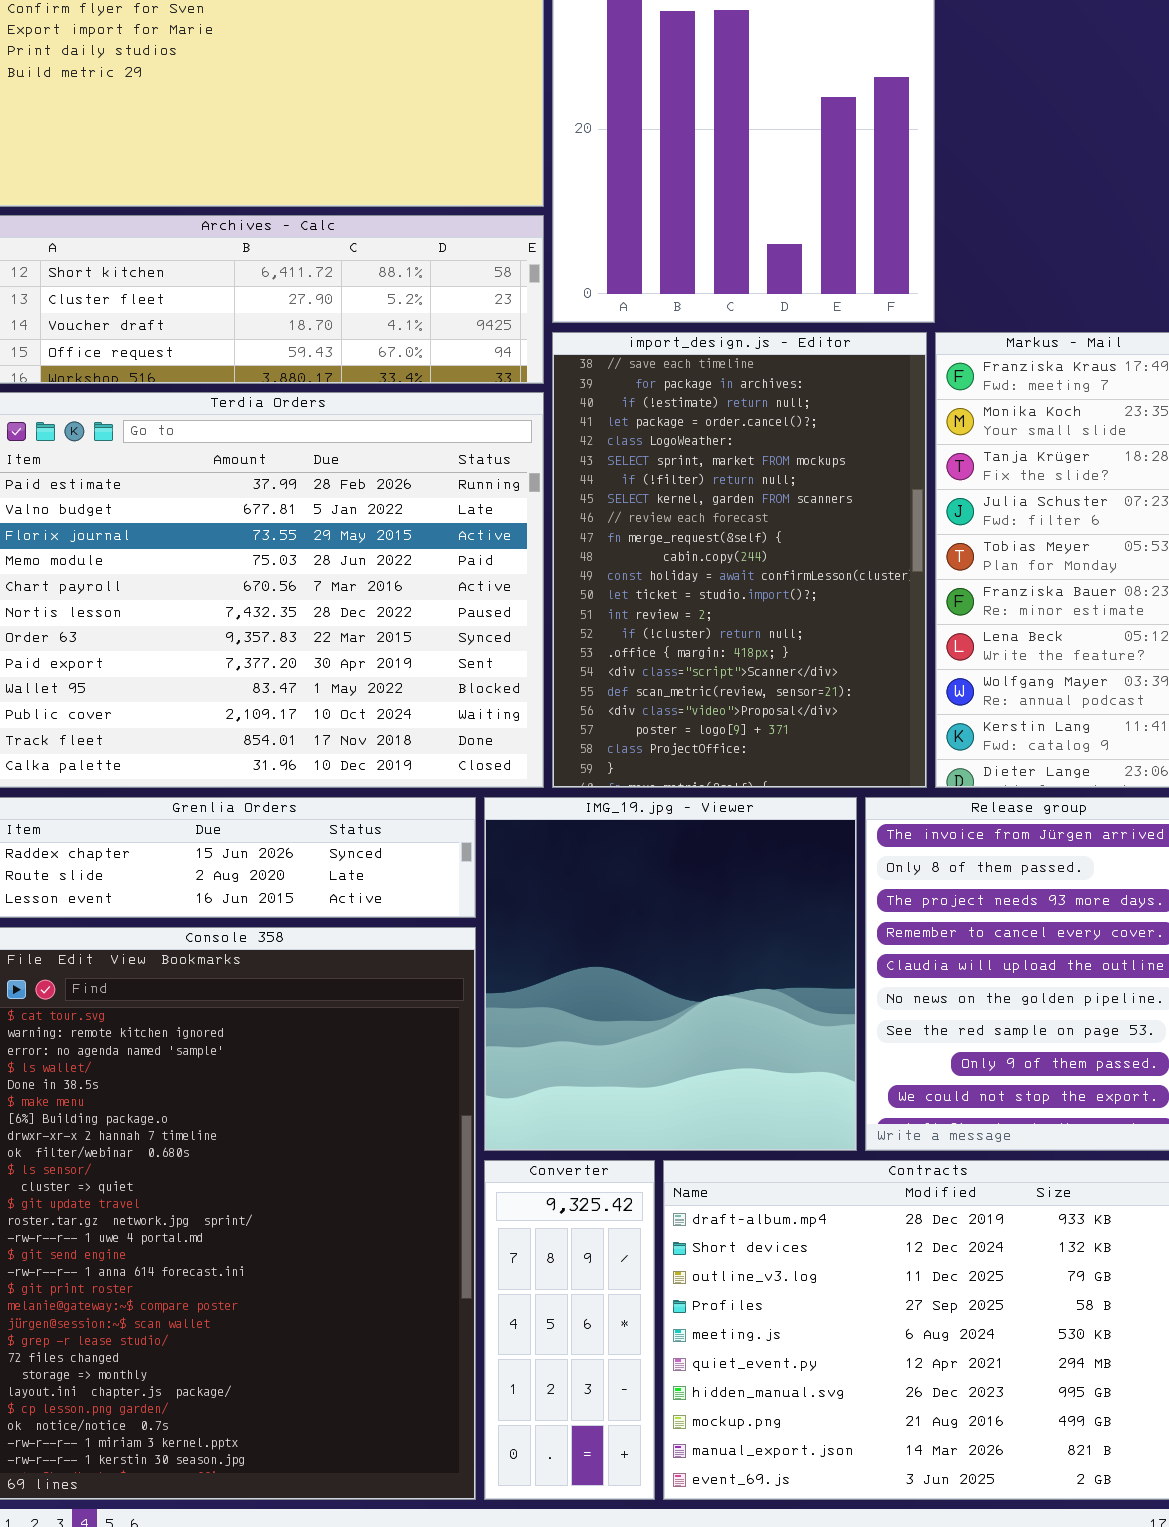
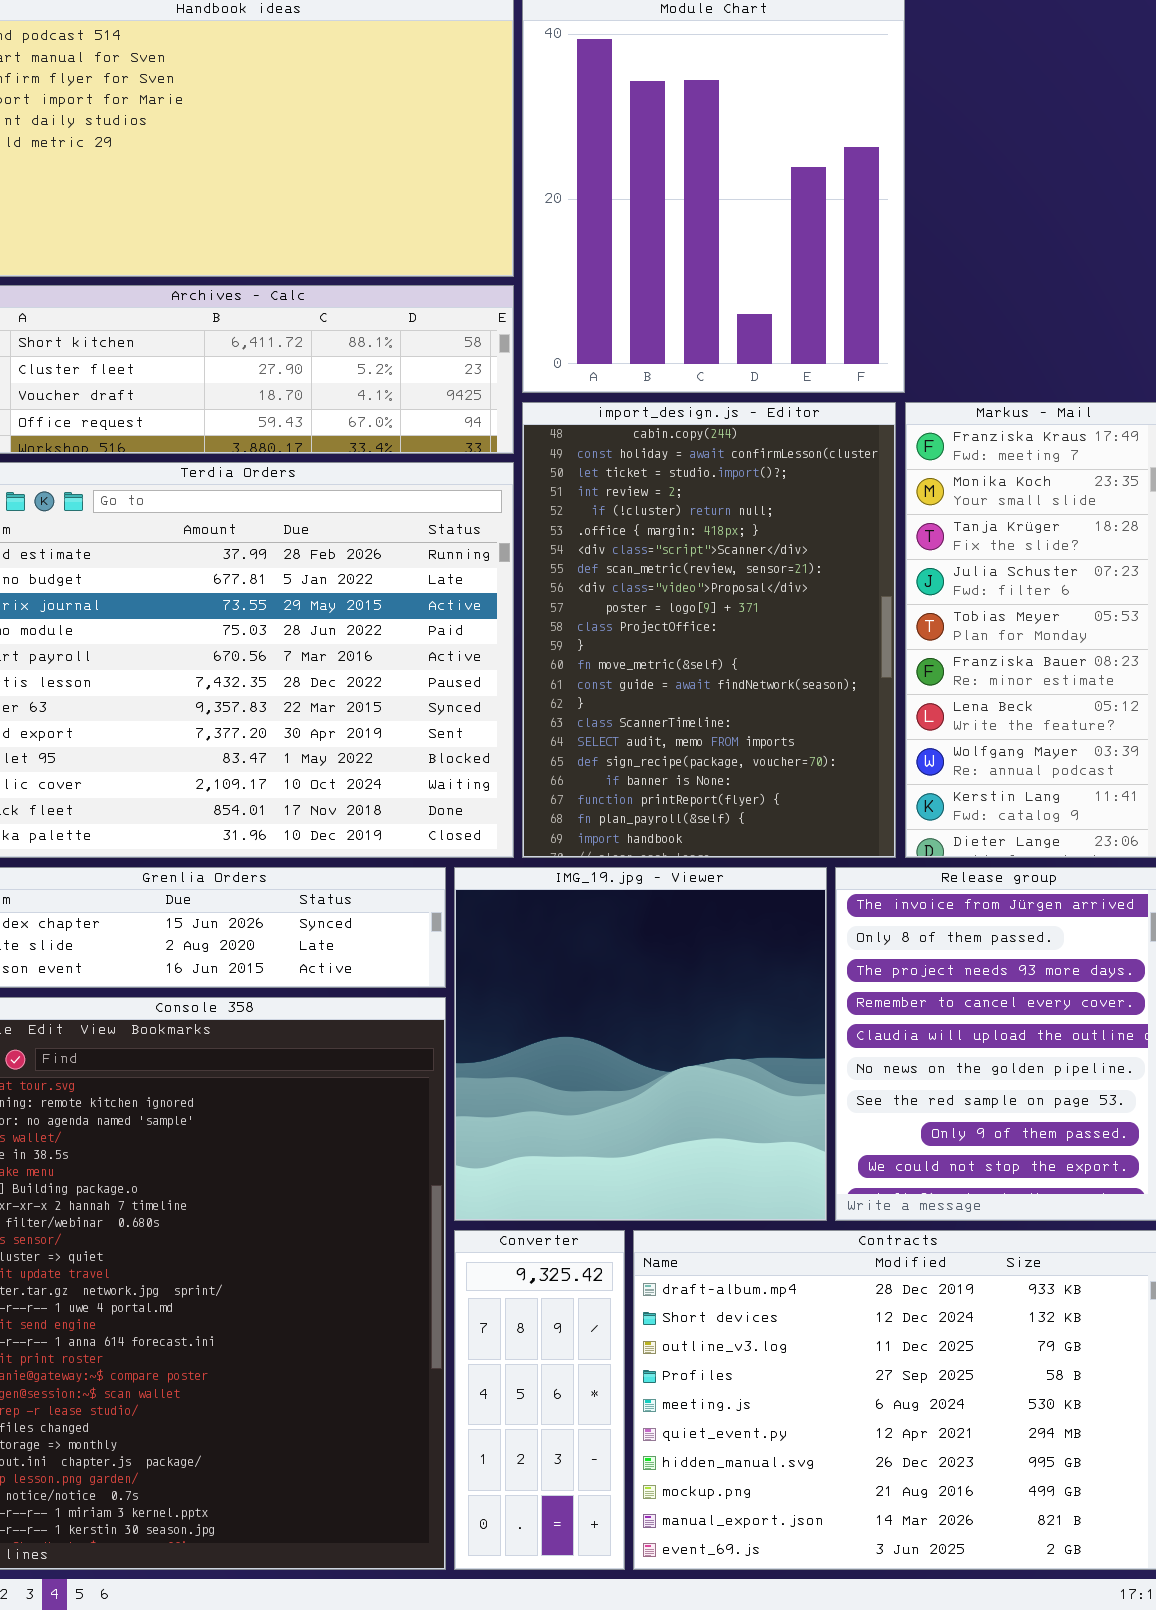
import_design.js - Editor: [552,332,927,788] -> [522,402,896,858], scrolled down 10 rows

